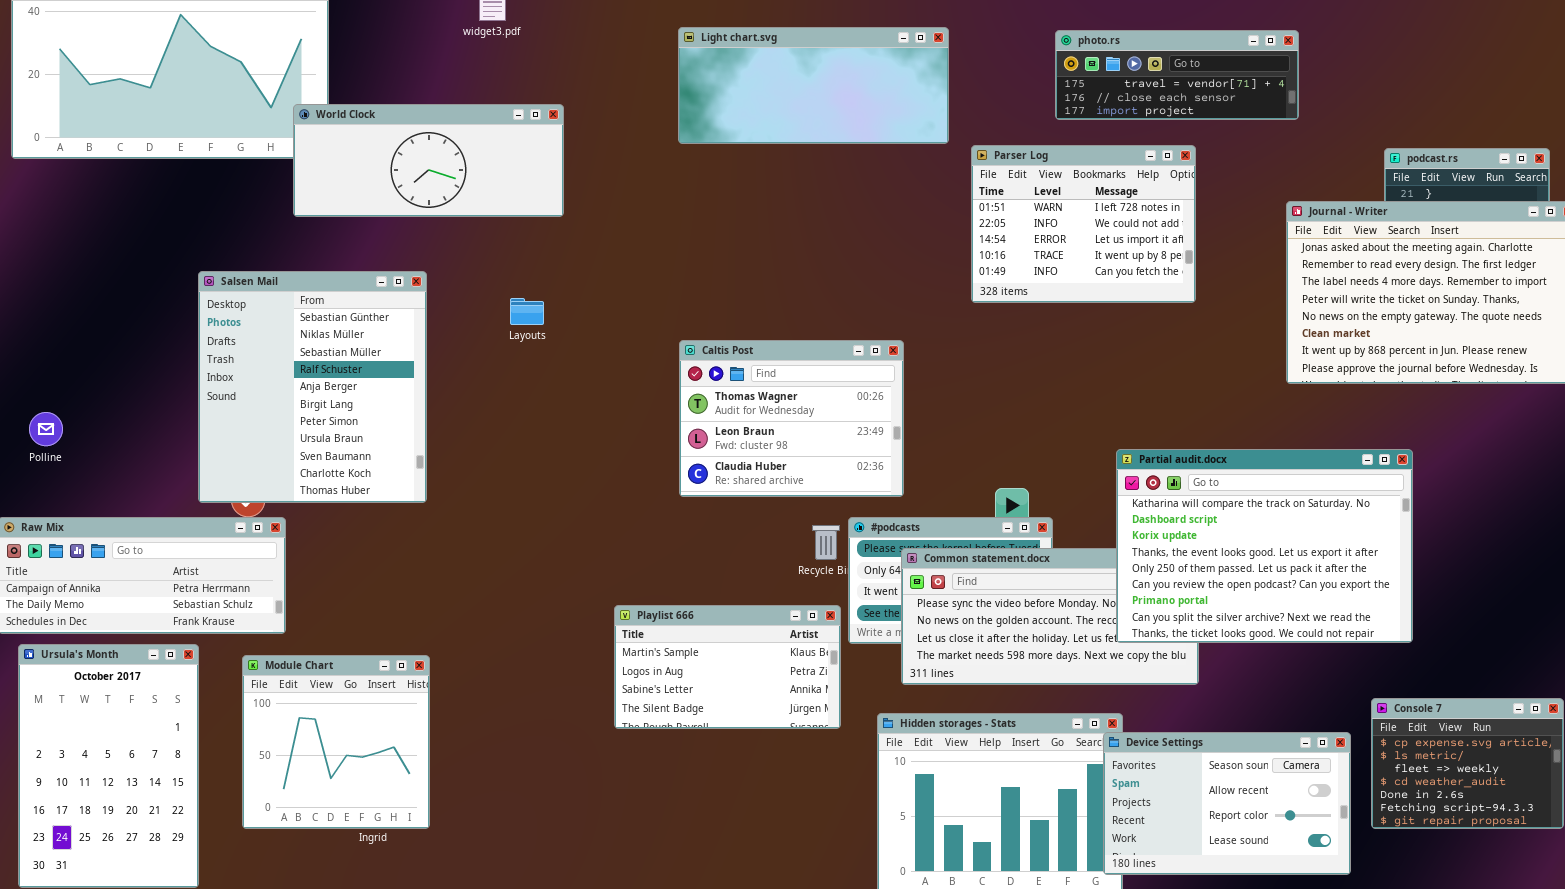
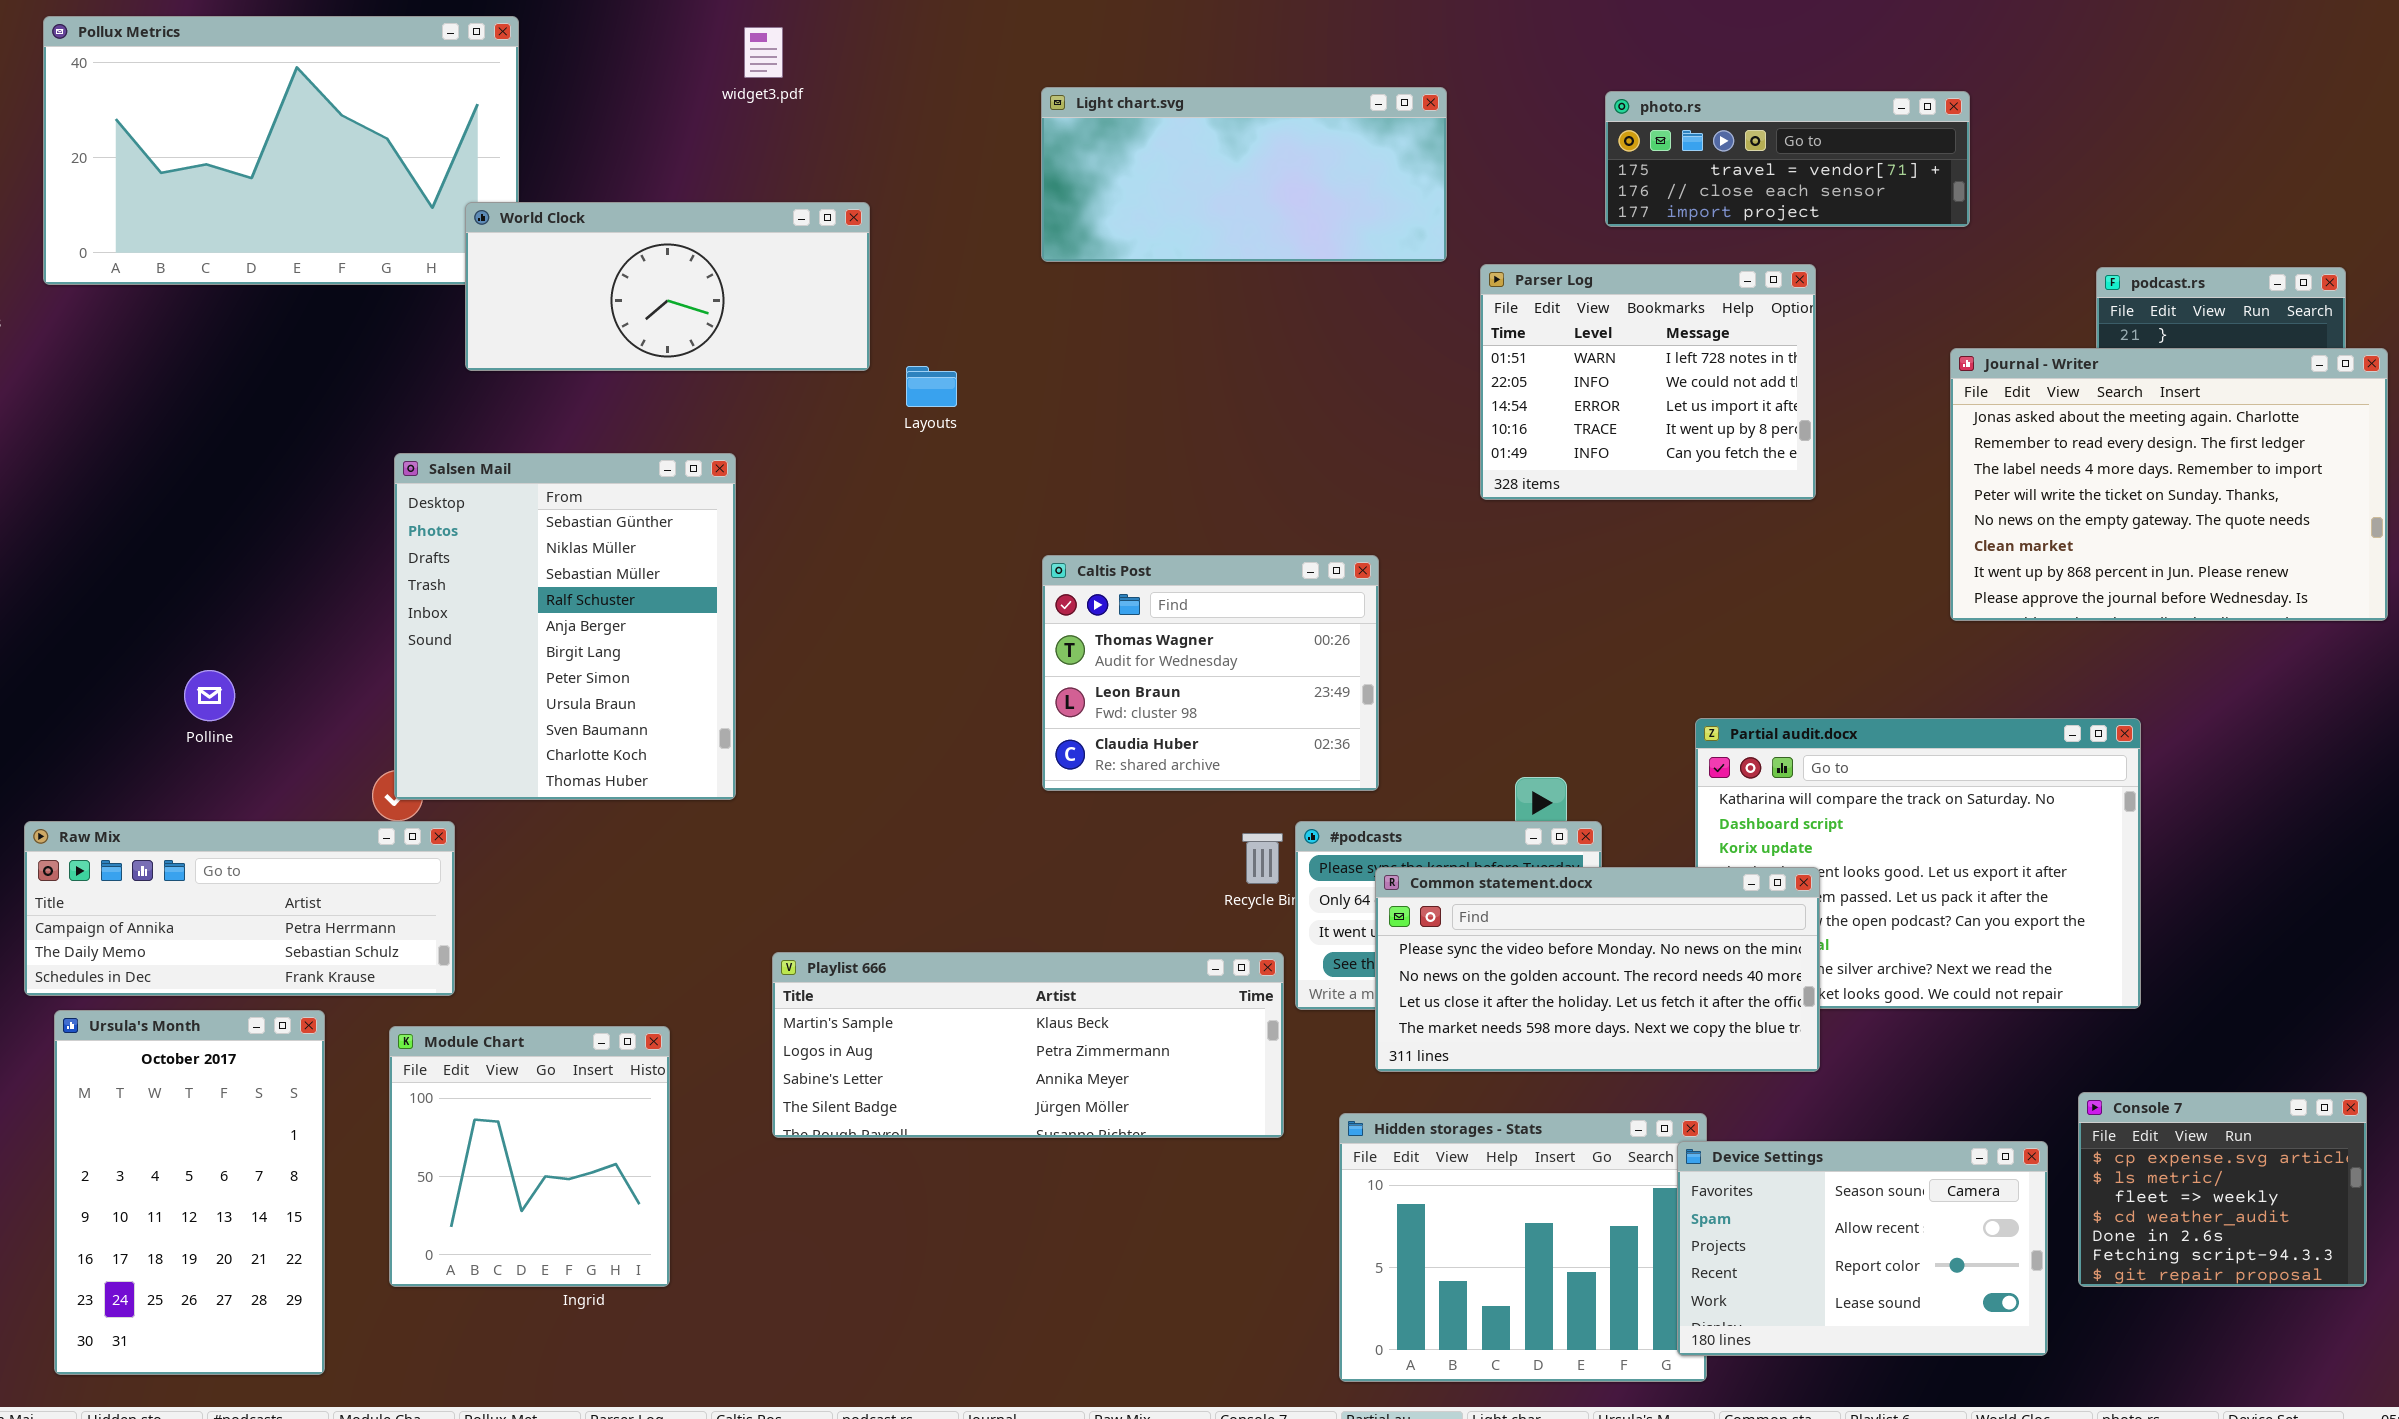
Salsen Mail: [198,271,427,503] -> [394,453,736,800], moved
Layouts: [510,298,544,325] -> [906,366,957,407], moved
Polline: [29,412,63,446] -> [184,670,235,721], moved
Common statement.docx: [901,548,1199,685] -> [1375,867,1820,1072], raised
Playlist 666: [614,605,841,729] -> [772,952,1284,1138], resized

